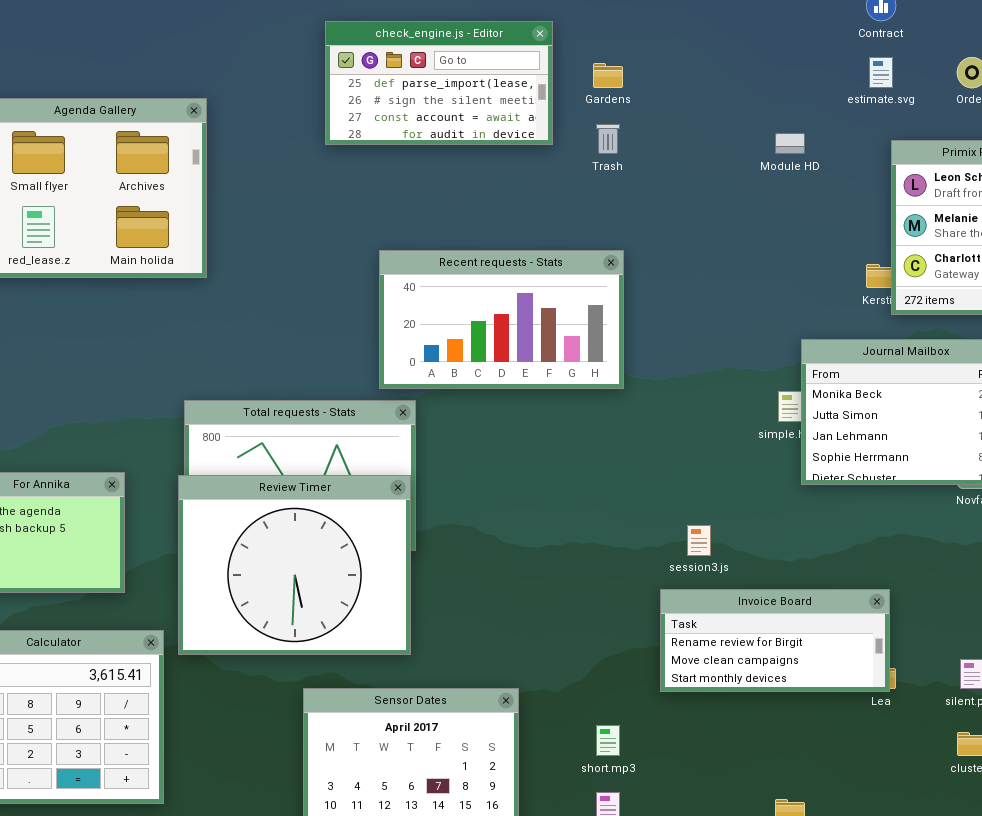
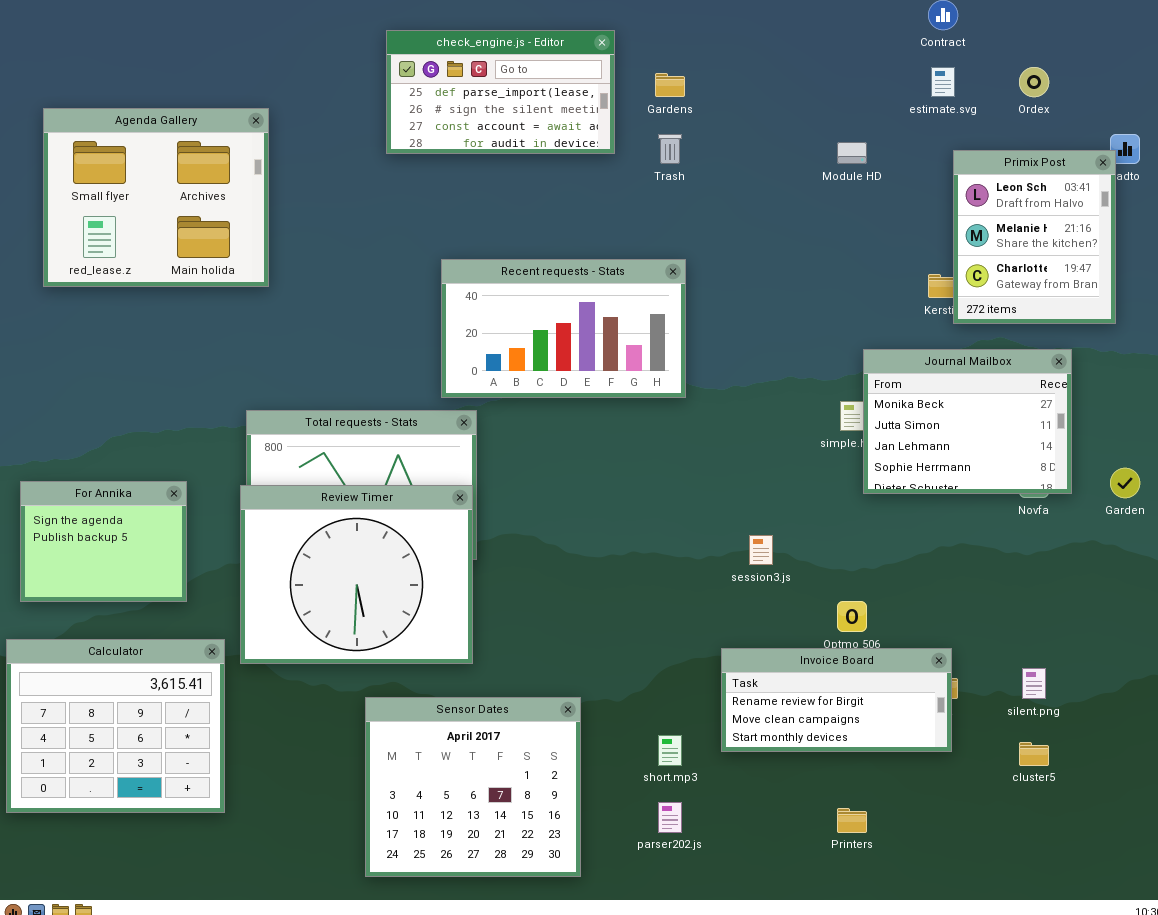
Invoice Board: [660,589,890,692] -> [721,648,952,752], moved

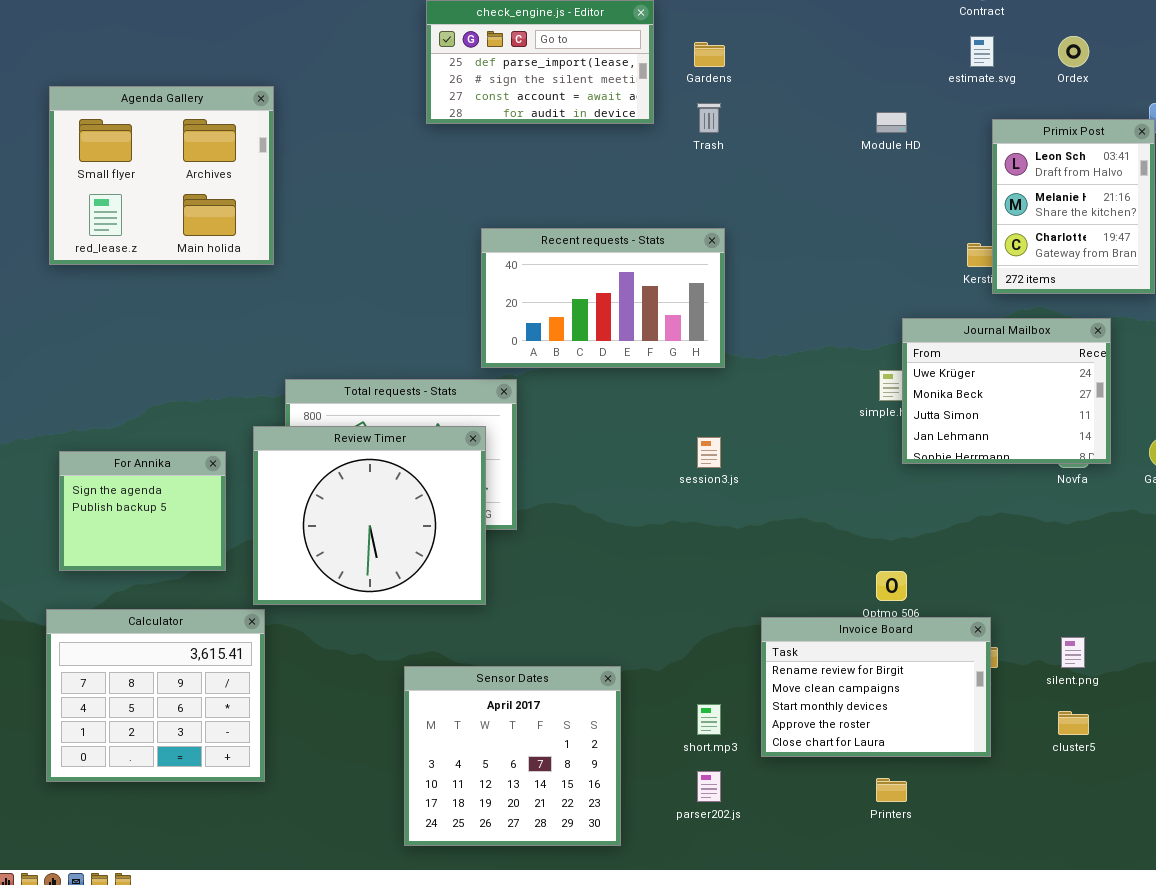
Agenda Gallery: [43,108,269,287] -> [49,86,274,265], moved
Journal Mailbox: [863,349,1072,494] -> [902,318,1111,464], scrolled up 1 row
Review Timer: [240,485,473,664] -> [253,426,486,605], moved
session3.js: [749,535,773,565] -> [697,437,721,468], moved
Invoice Board: [721,648,952,752] -> [761,617,991,757], resized

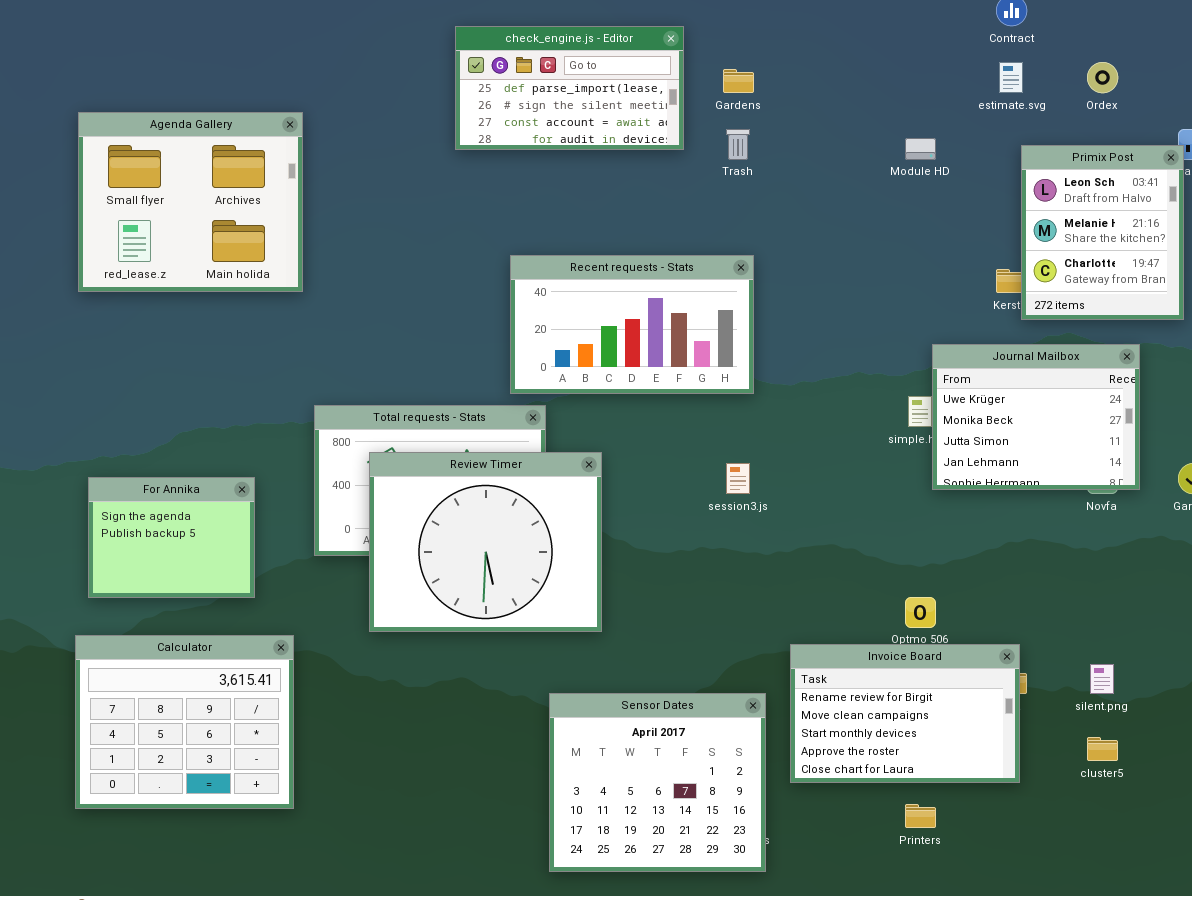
Review Timer: [253,426,486,605] -> [369,452,602,632], moved
Sensor Dates: [404,666,621,846] -> [549,693,766,872], moved

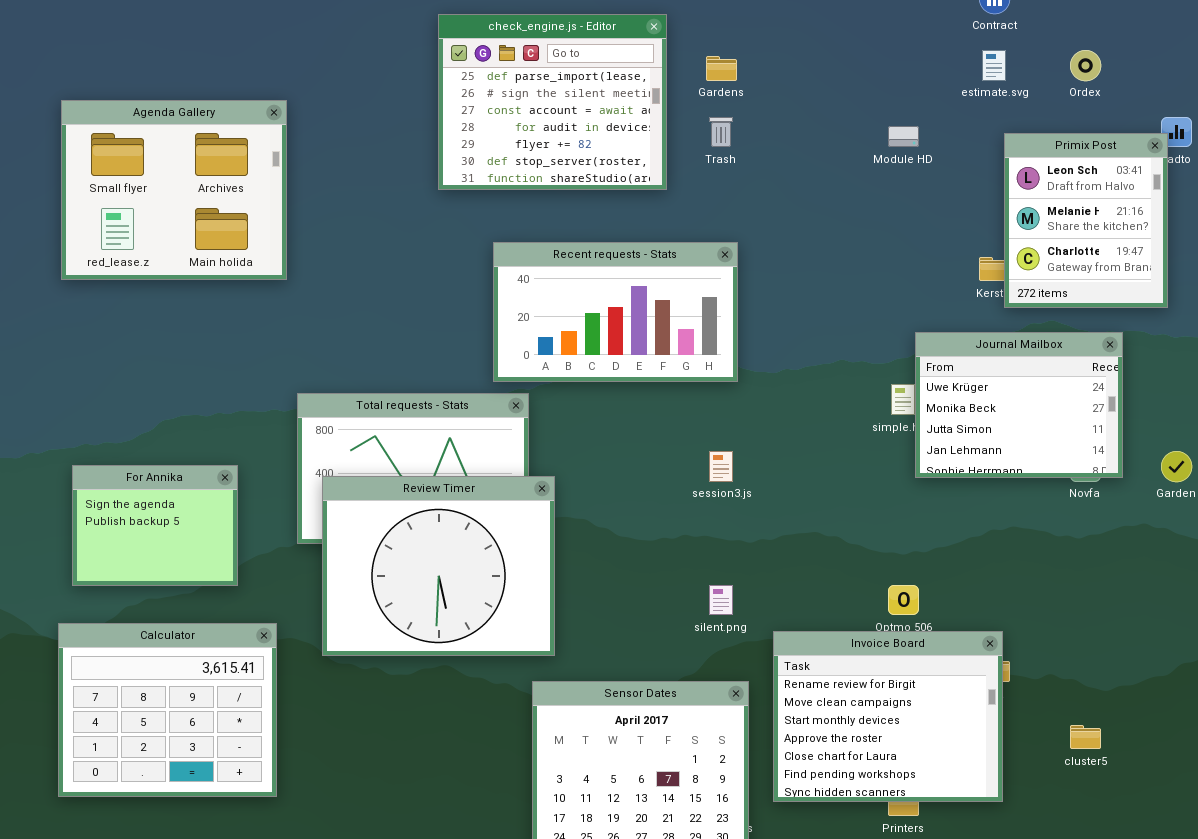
check_engine.js - Editor: [455,26,684,150] -> [438,14,667,190], resized
Review Timer: [369,452,602,632] -> [322,476,555,656], moved
Invoice Board: [790,644,1020,783] -> [773,631,1003,802], resized
silent.png: [1090,664,1114,694] -> [709,585,733,615], moved

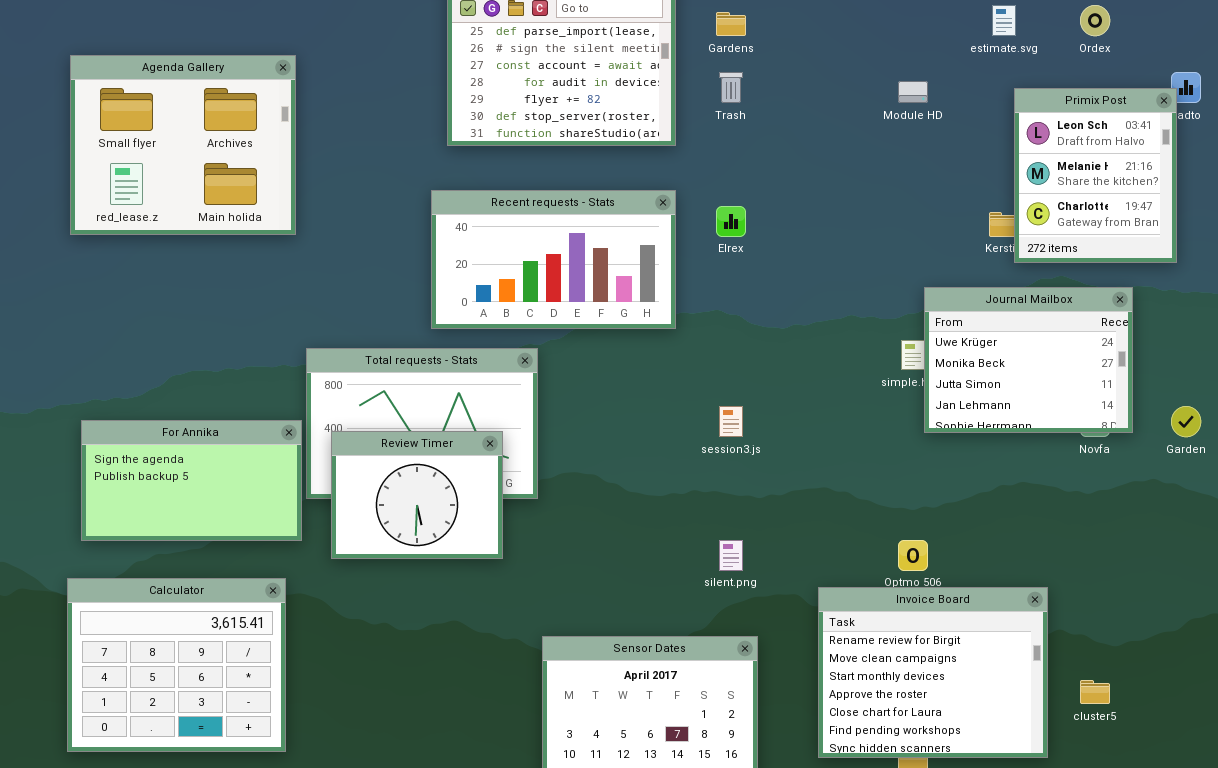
Recent requests - Stats: [493,242,738,382] -> [431,190,676,329], moved
For Annika: [72,465,238,586] -> [81,420,302,541], resized
Review Timer: [322,476,555,656] -> [331,431,503,559], resized
Invoice Board: [773,631,1003,802] -> [818,587,1048,758], moved

